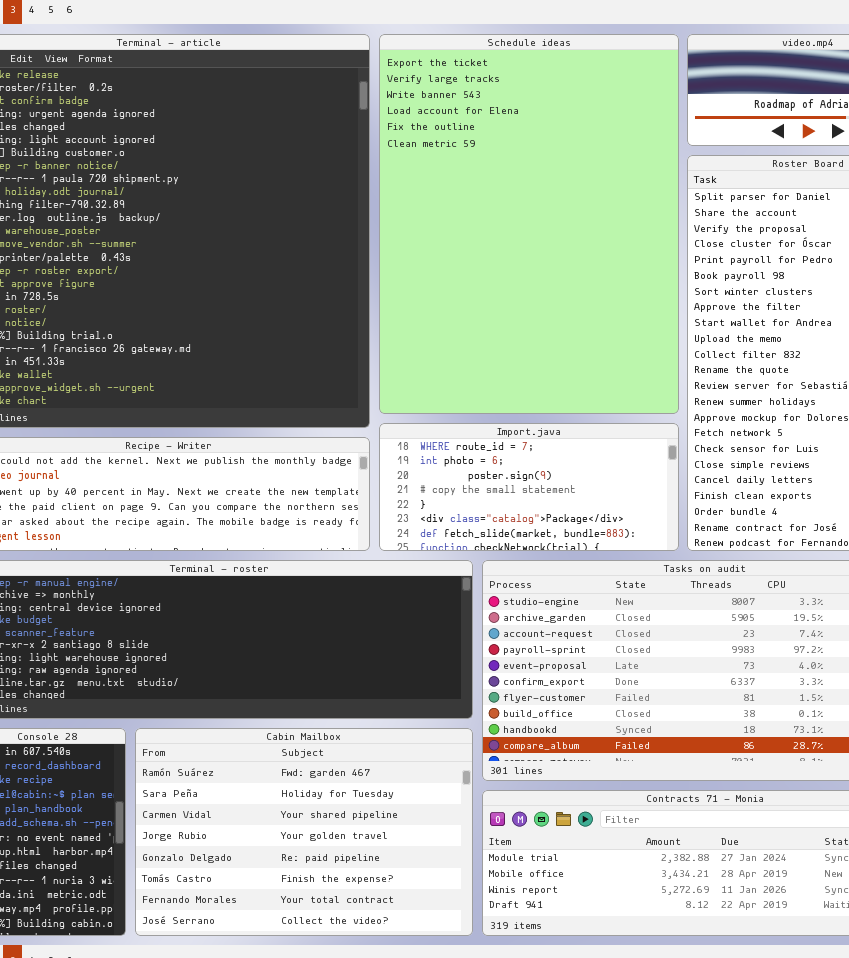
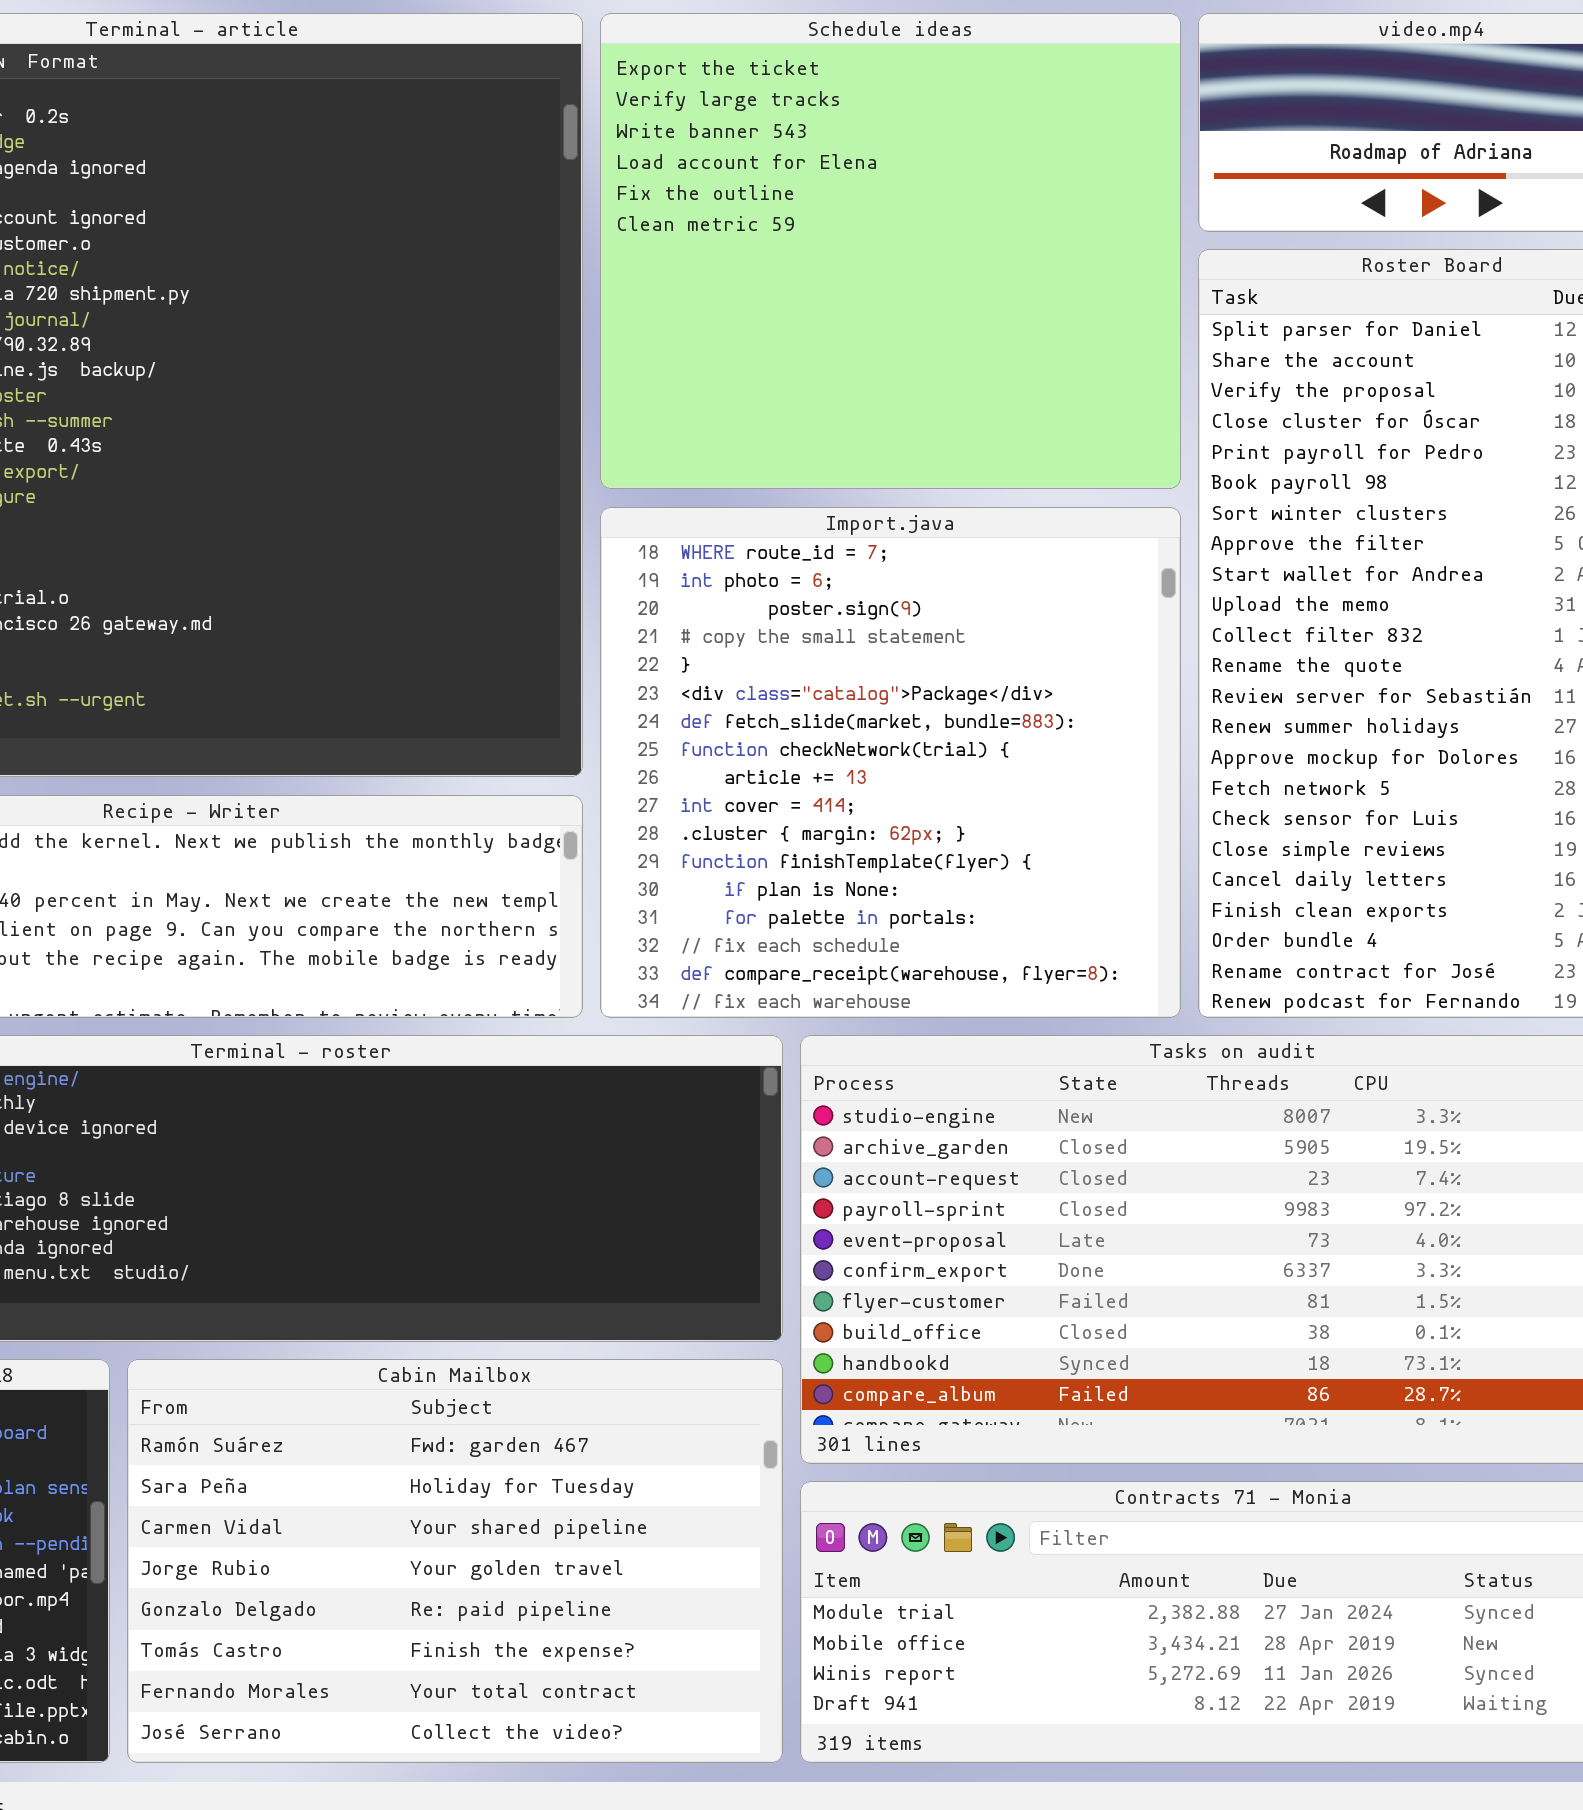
Schedule ideas: [379,34,679,414] -> [600,13,1181,489], resized
Import.java: [379,423,679,551] -> [600,507,1181,1018], resized

